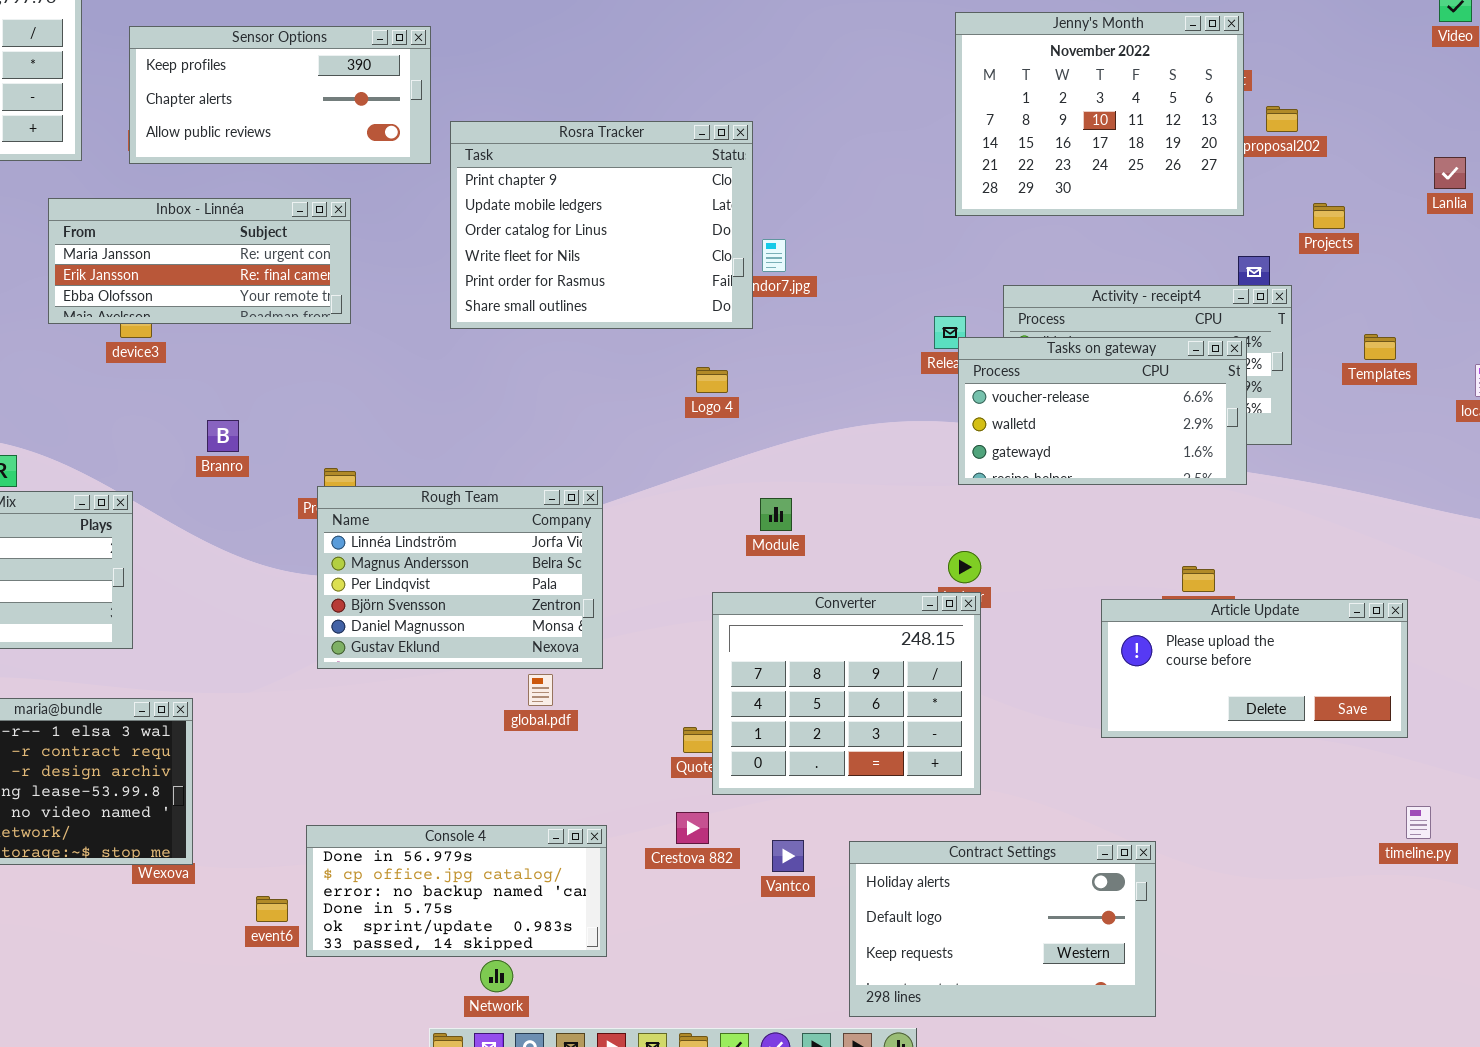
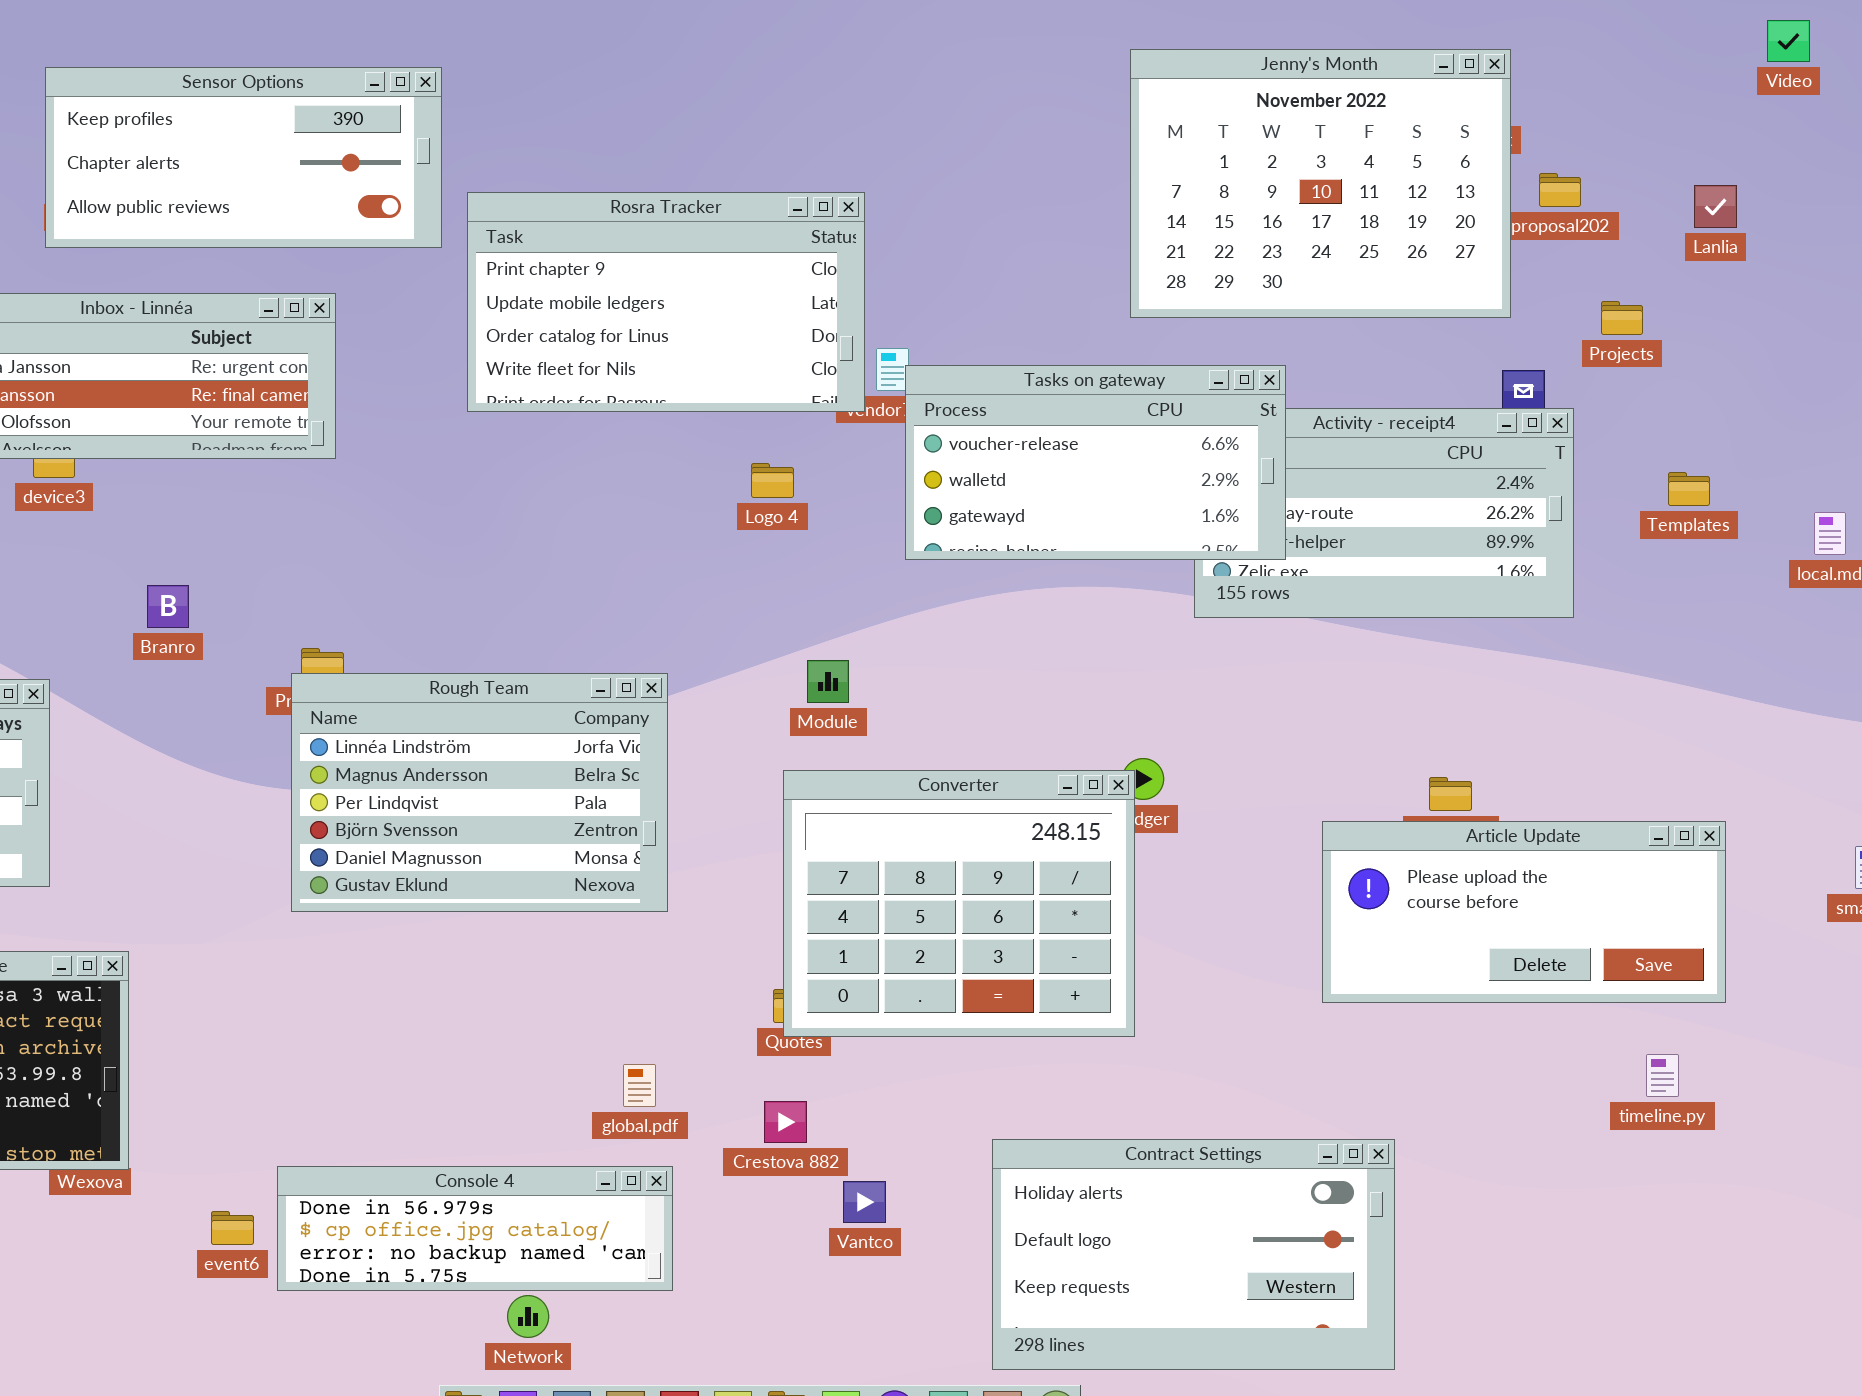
Rosra Tracker: [450,121,753,329] -> [467,192,865,412], resized
Lanlia: [1434,157,1466,189] -> [1694,185,1737,228], moved
Tasks on gateway: [958,337,1247,485] -> [905,365,1286,560], moved
Logo 4: [696,367,728,393] -> [751,463,794,498], moved
Module: [760,498,792,531] -> [807,660,849,703], moved
Converter: [712,592,981,795] -> [783,770,1135,1037], moved
global.pdf: [528,674,553,706] -> [623,1064,656,1107], moved
timeline.py: [1406,806,1431,839] -> [1646,1054,1679,1097], moved
Console 4: [306,825,607,957] -> [277,1166,673,1291], resized
Vantco: [772,840,804,872] -> [843,1181,886,1223], moved

